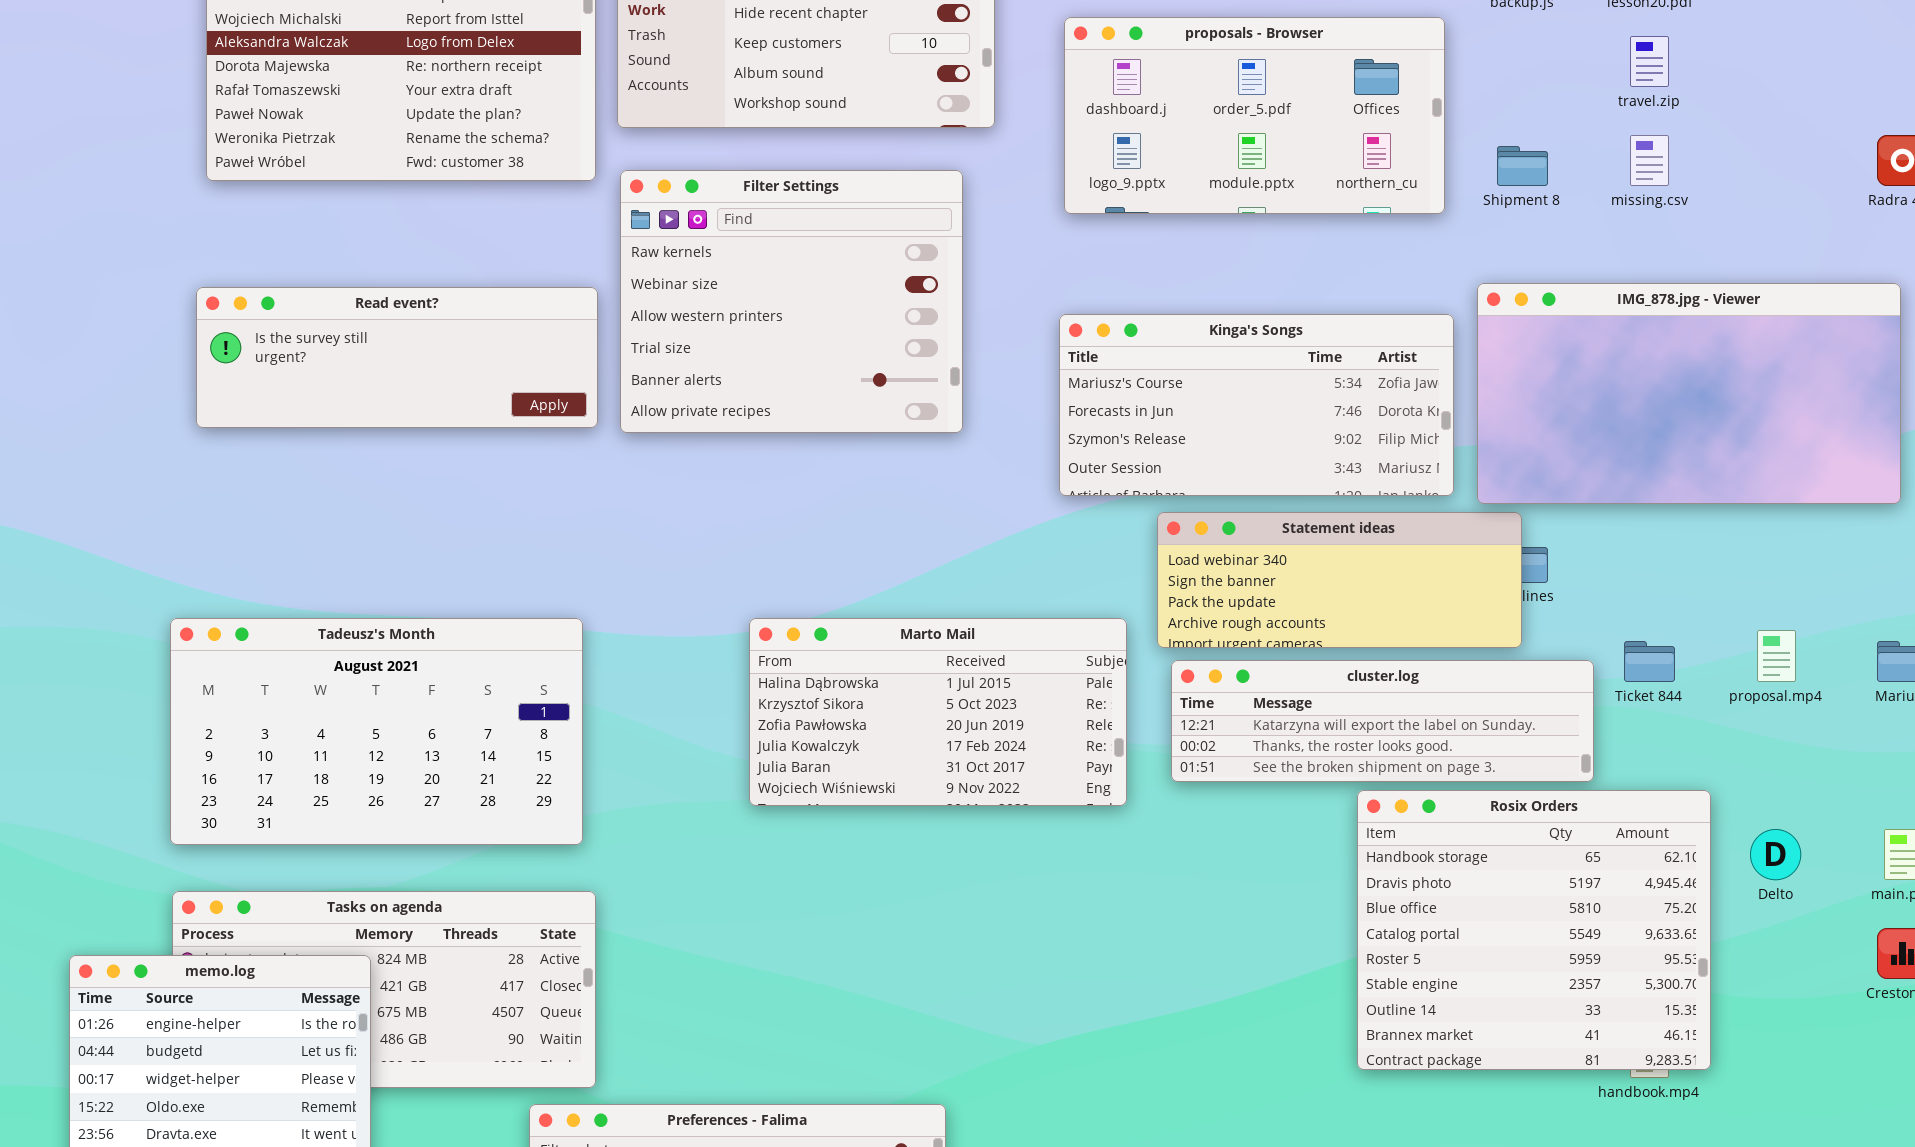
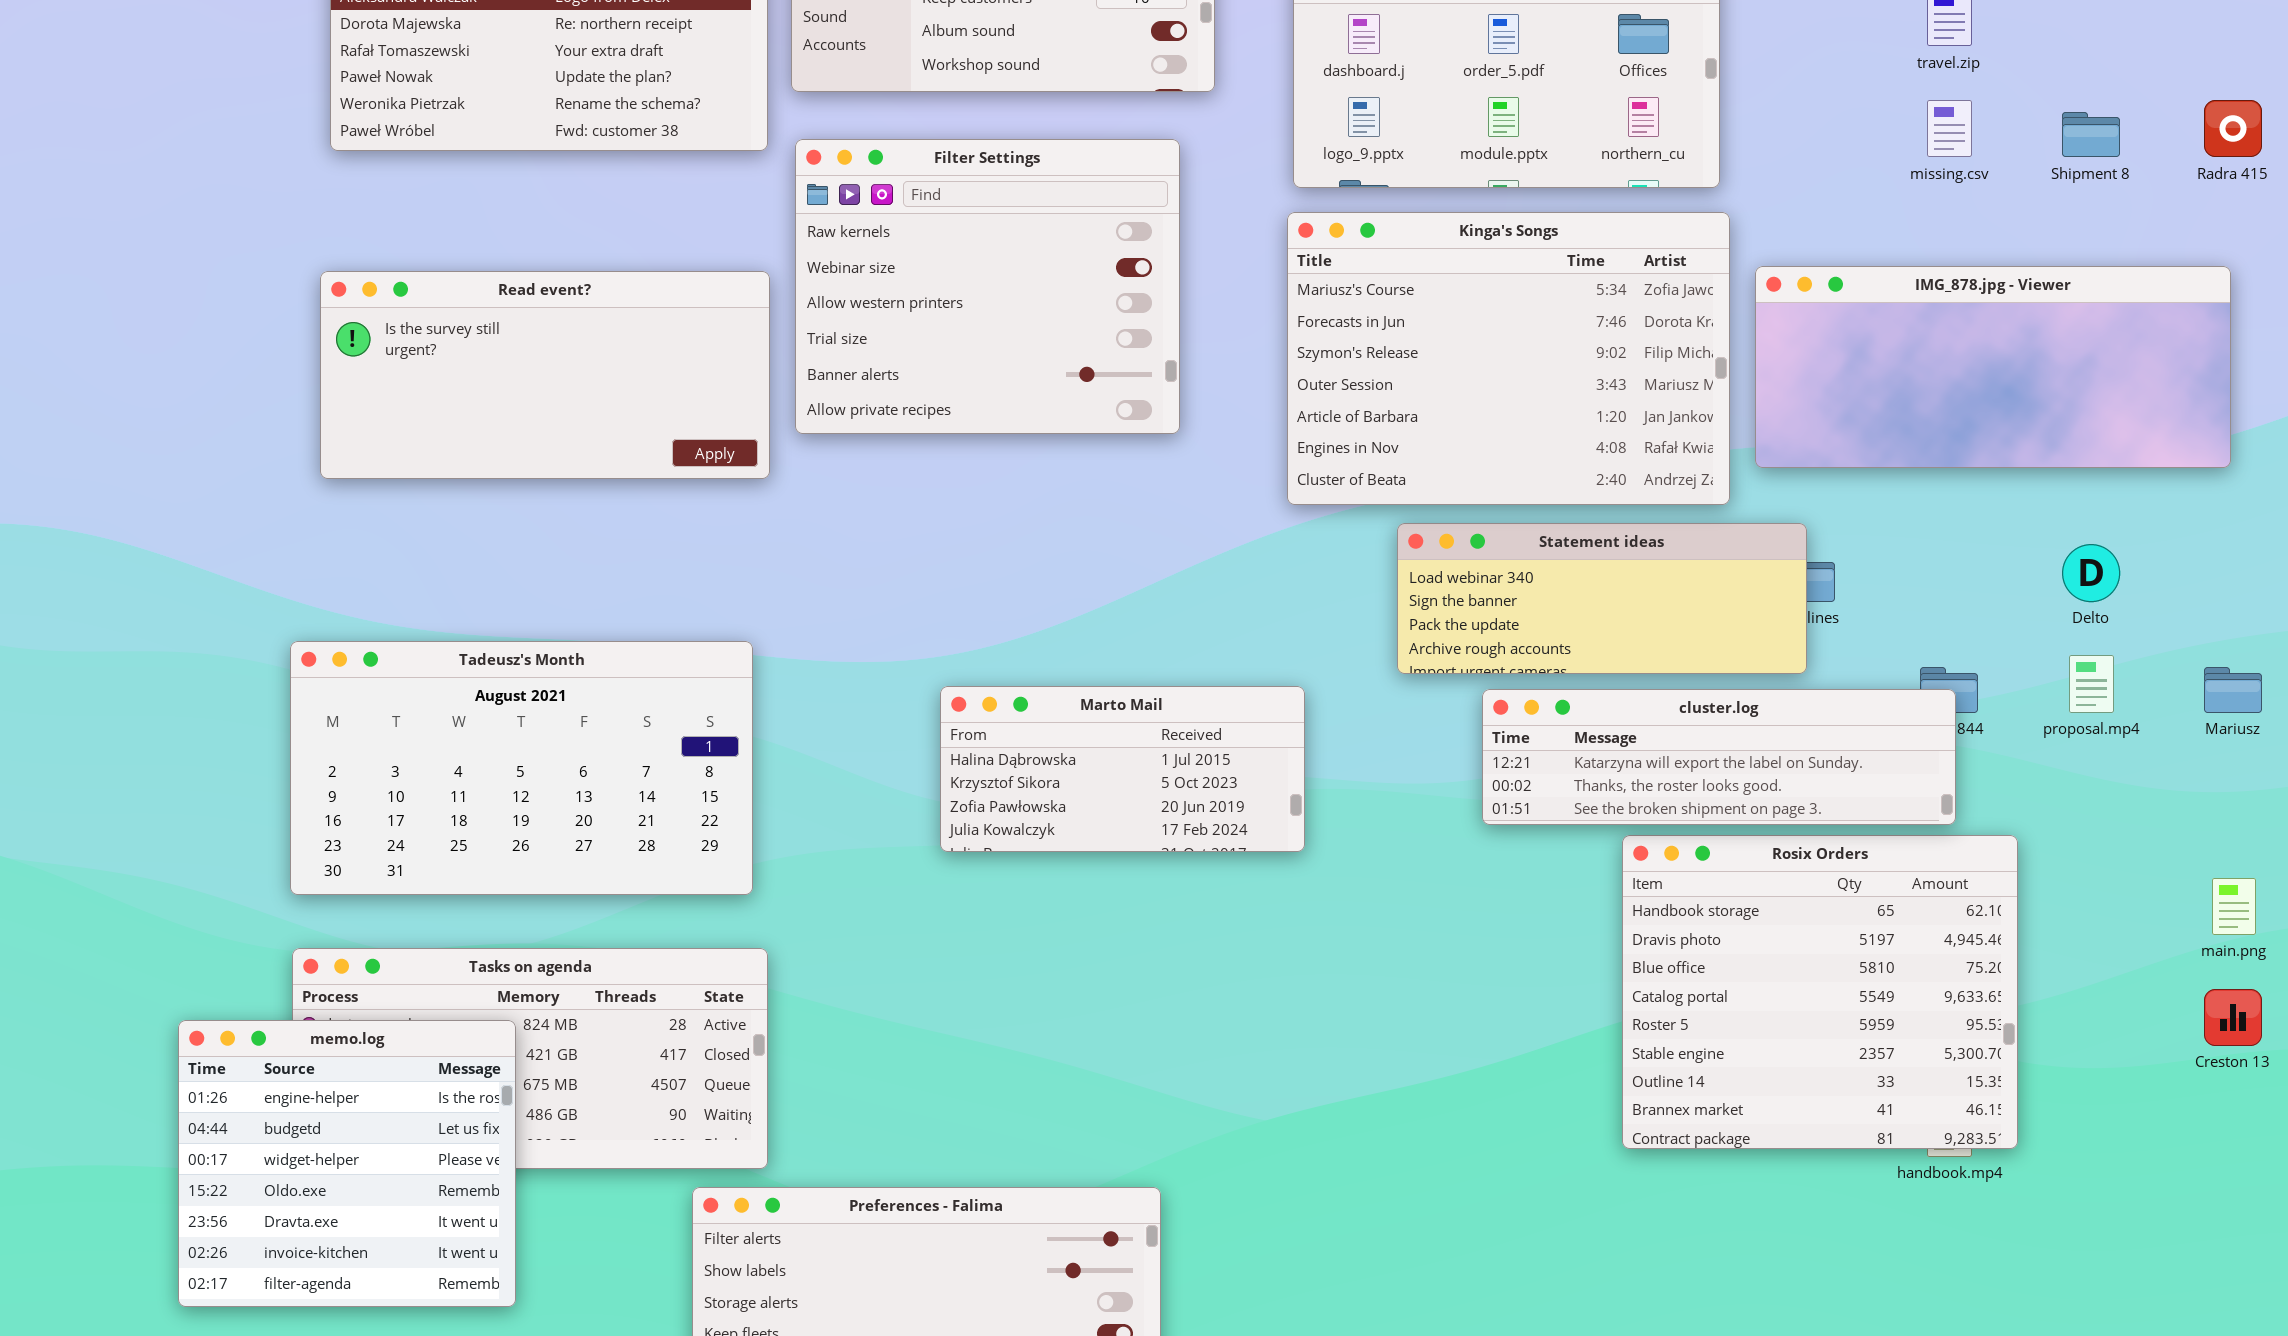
Shipment 8: [1497,146,1548,186] -> [2062,112,2120,157], moved
IMG_878.jpg - Viewer: [1477,283,1901,504] -> [1755,266,2231,468], resized
Read event?: [196,287,598,428] -> [320,271,770,479], resized
Kinga's Songs: [1059,314,1454,496] -> [1287,212,1730,505], resized
Marto Mail: [749,618,1127,806] -> [940,686,1305,852], resized
cluster.log: [1171,660,1594,782] -> [1482,689,1956,825], moved
Delto: [1750,829,1801,880] -> [2062,544,2120,602], moved

